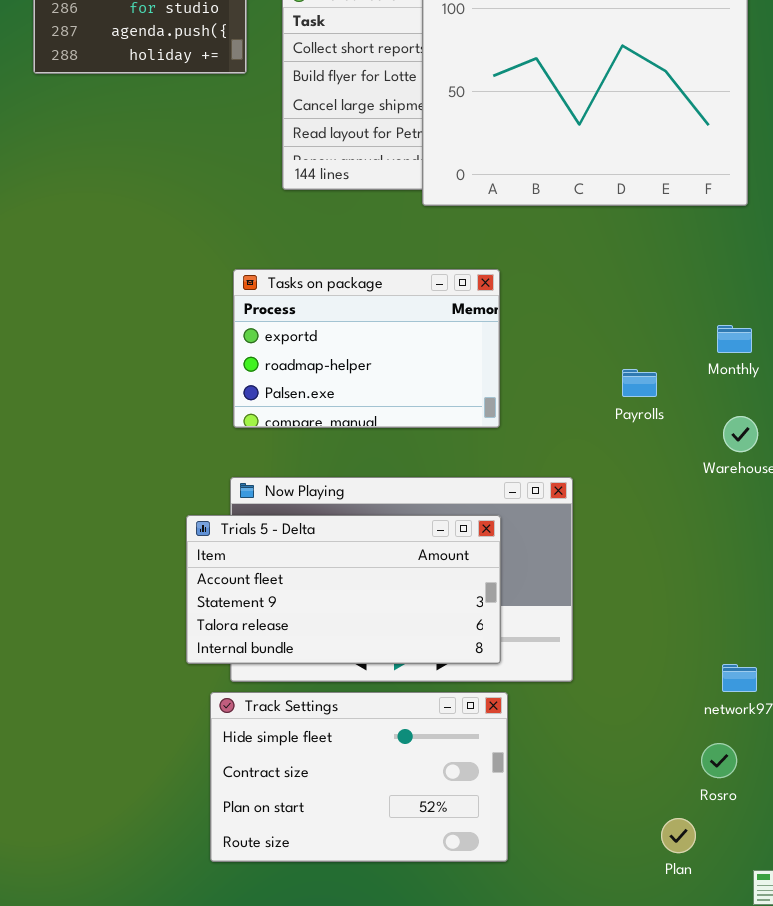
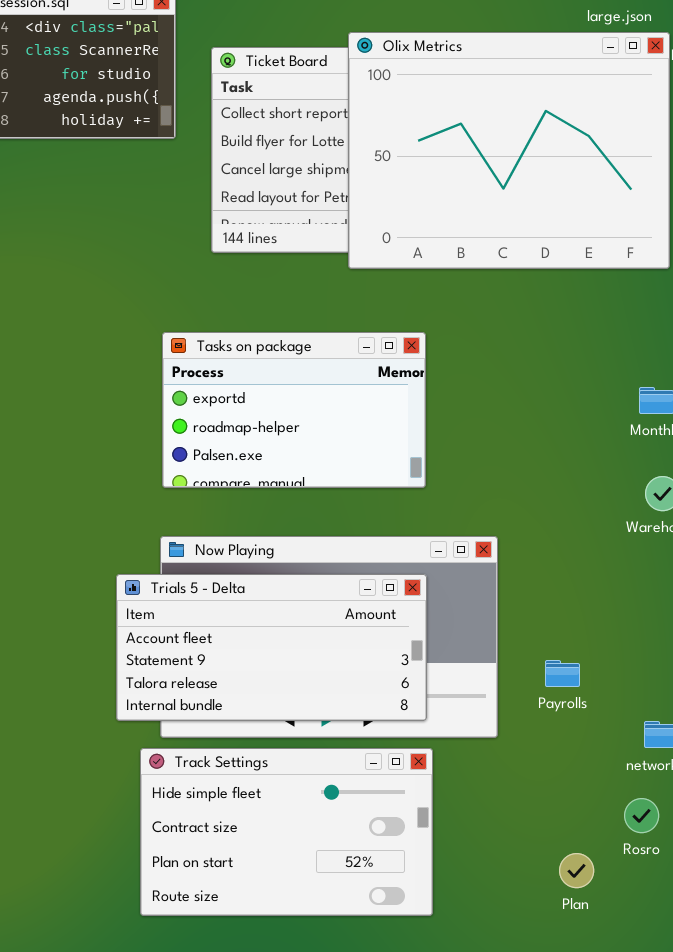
Payrolls: [622,369,657,397] -> [545,660,580,687], moved
Plan: [661,818,696,853] -> [559,853,594,888], moved

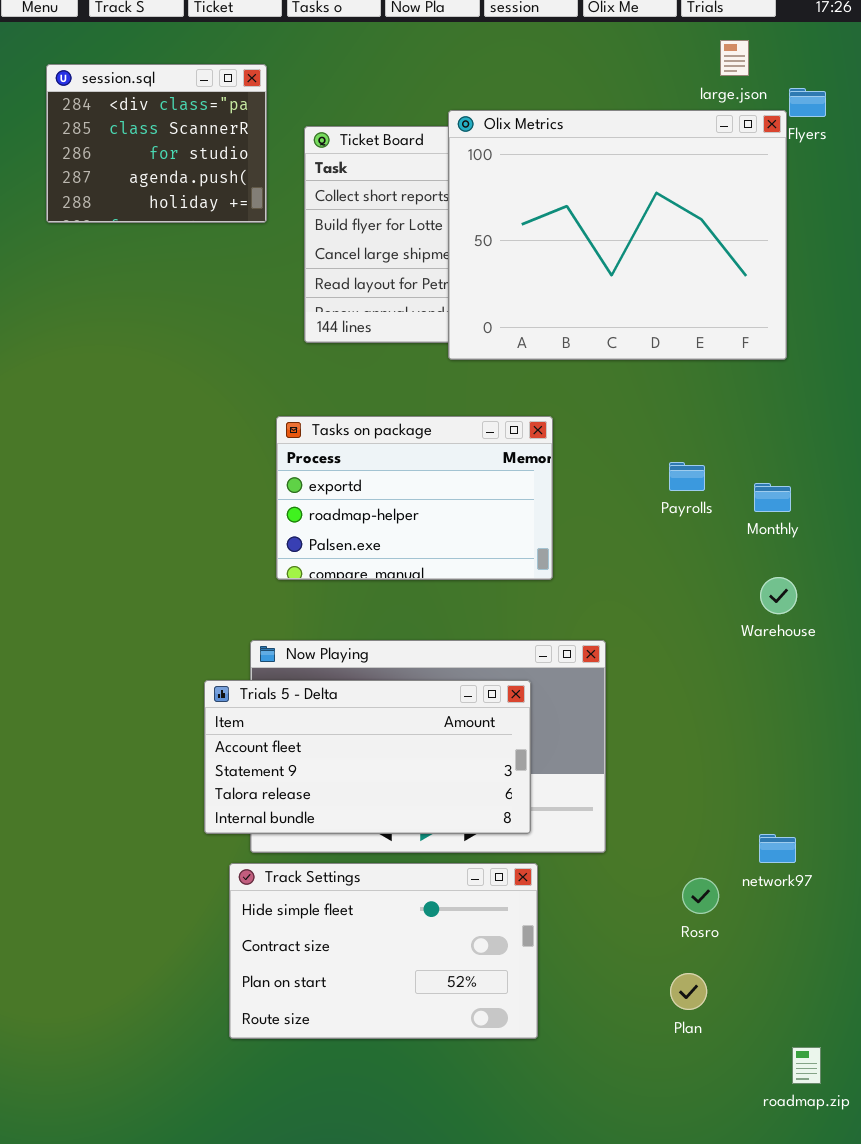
Tasks on package: [162,332,426,488] -> [276,416,553,580], moved
Payrolls: [545,660,580,687] -> [669,462,705,491], moved
Rosro: [624,798,659,833] -> [682,878,719,914], moved

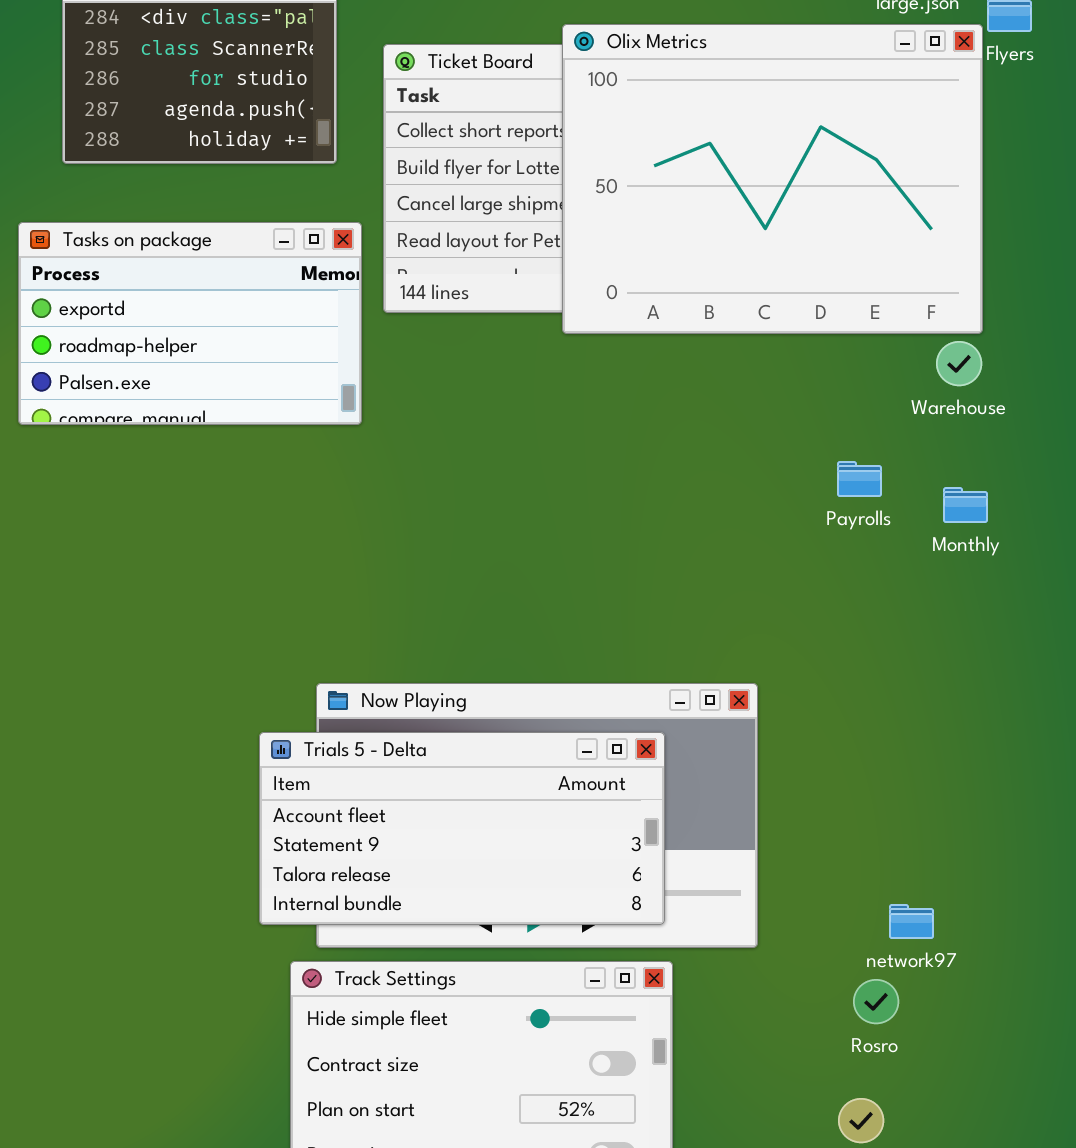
Tasks on package: [276,416,553,580] -> [18,222,362,425], moved
Warehouse: [760,577,797,614] -> [936,341,982,386], moved
network97: [759,834,796,863] -> [889,904,934,939], moved

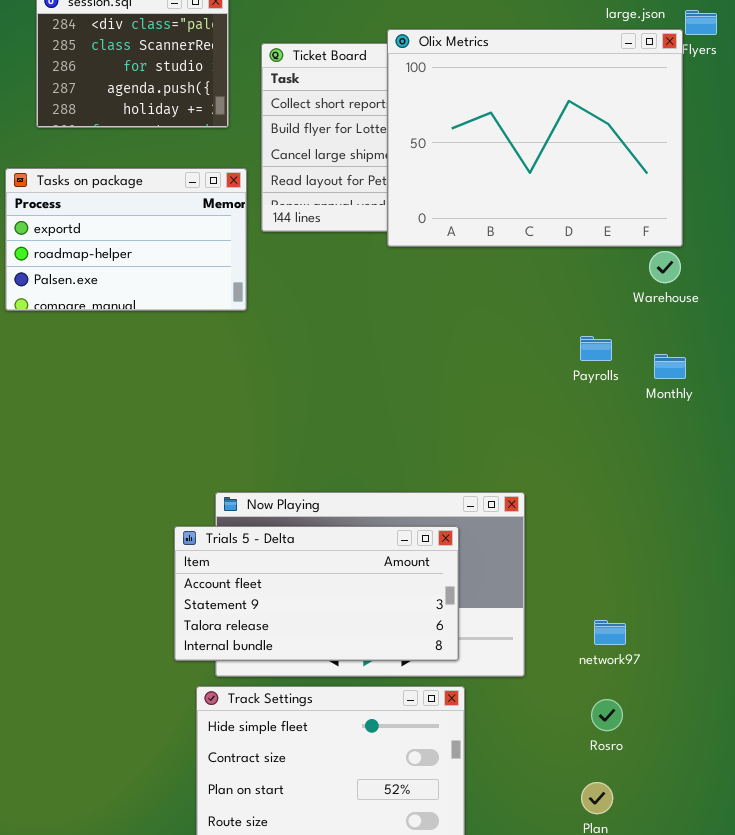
network97: [889,904,934,939] -> [594,620,626,645], moved

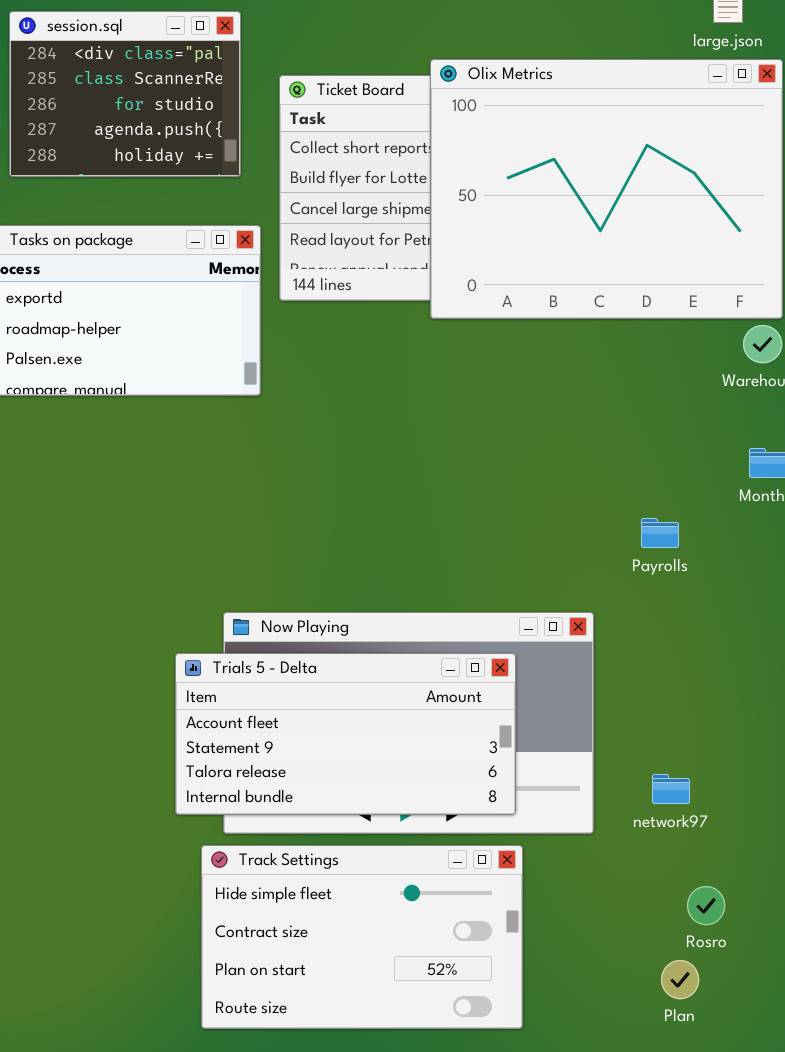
Payrolls: [580,336,612,361] -> [641,518,679,548], moved
network97: [594,620,626,645] -> [652,774,690,804], moved
Rosro: [591,699,623,731] -> [687,886,725,925], moved

